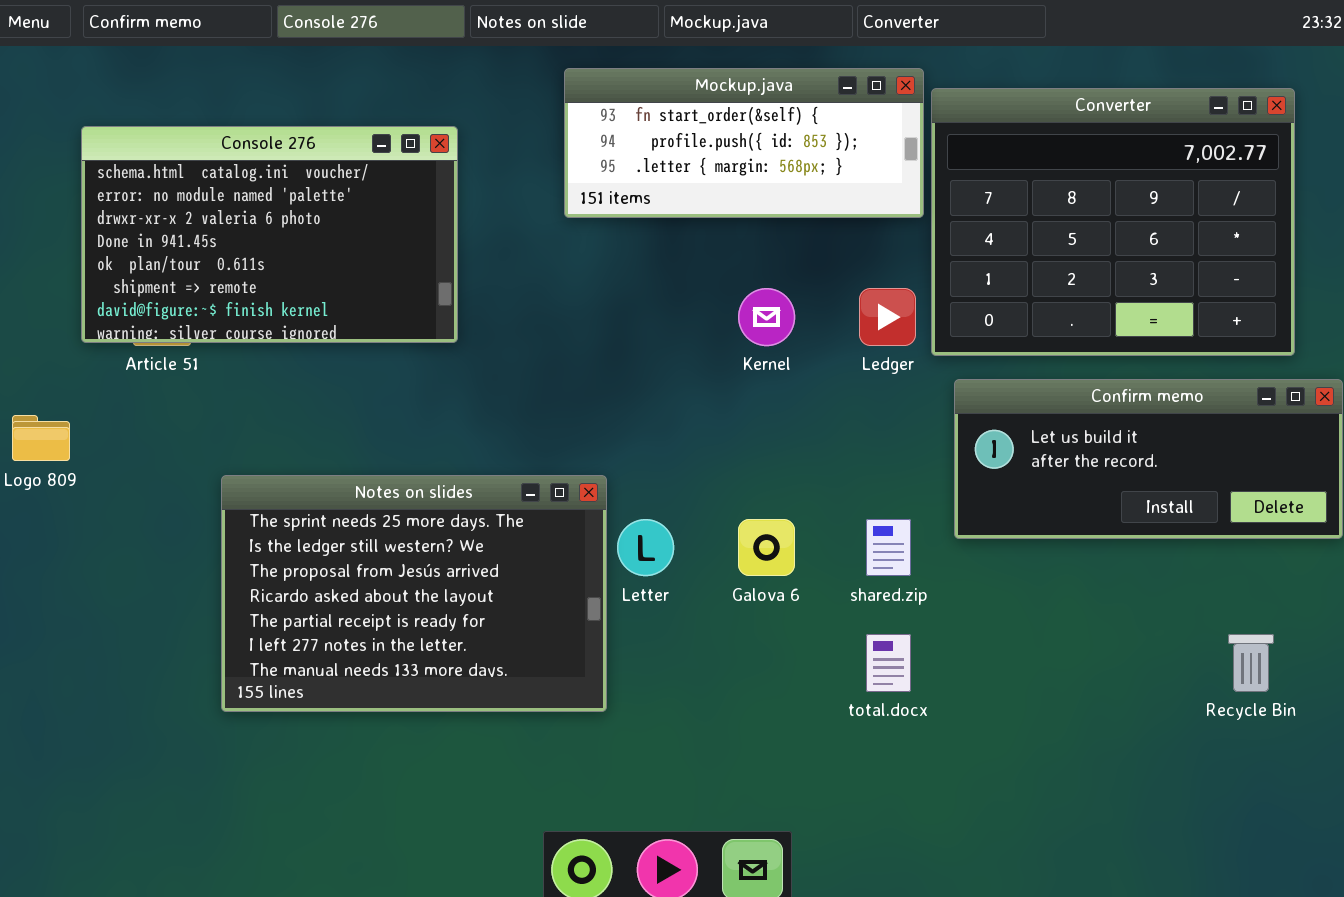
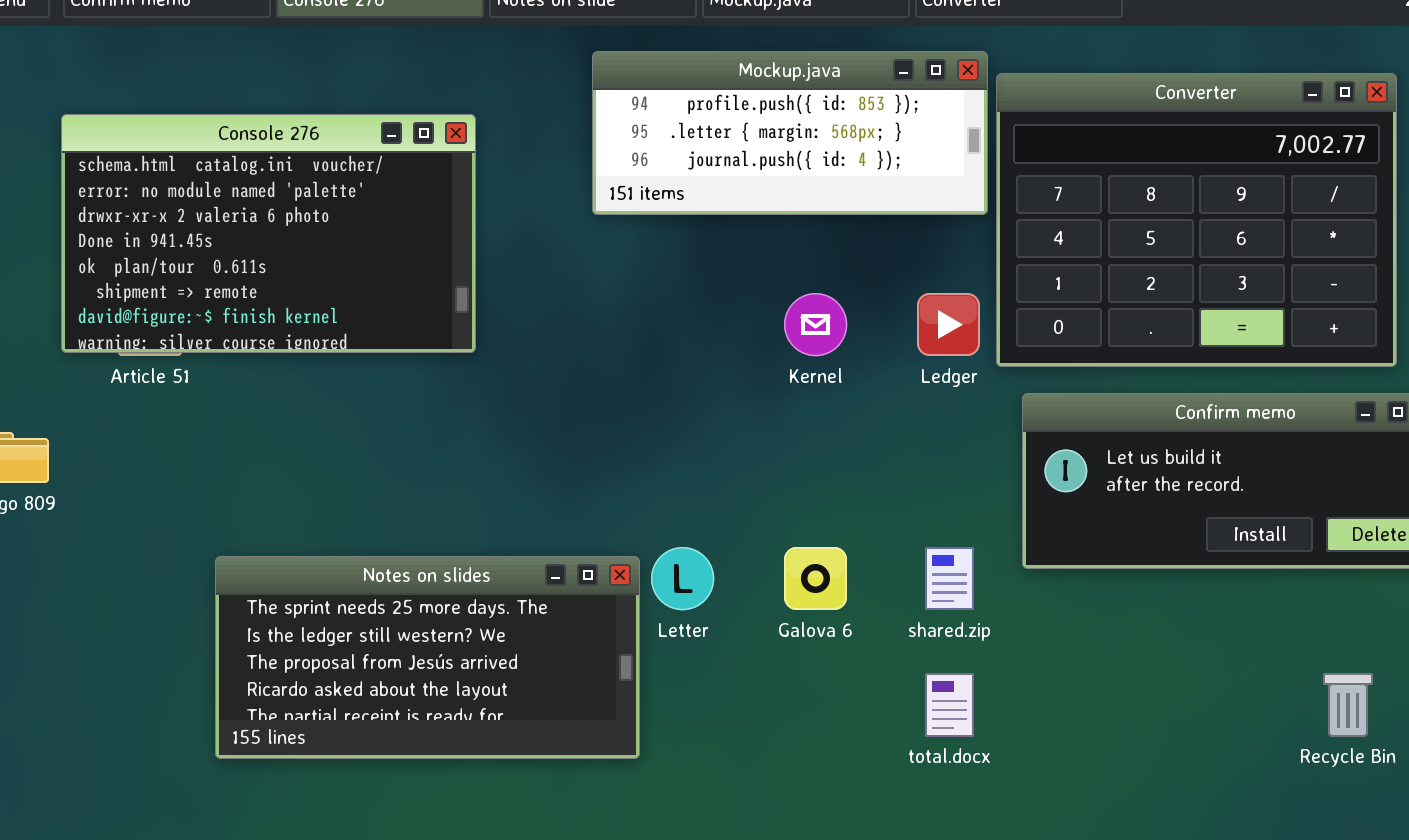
Mockup.java: [564,68,924,218] -> [592,51,988,215], scrolled down 1 row
Notes on slides: [221,475,607,712] -> [215,556,640,759], resized

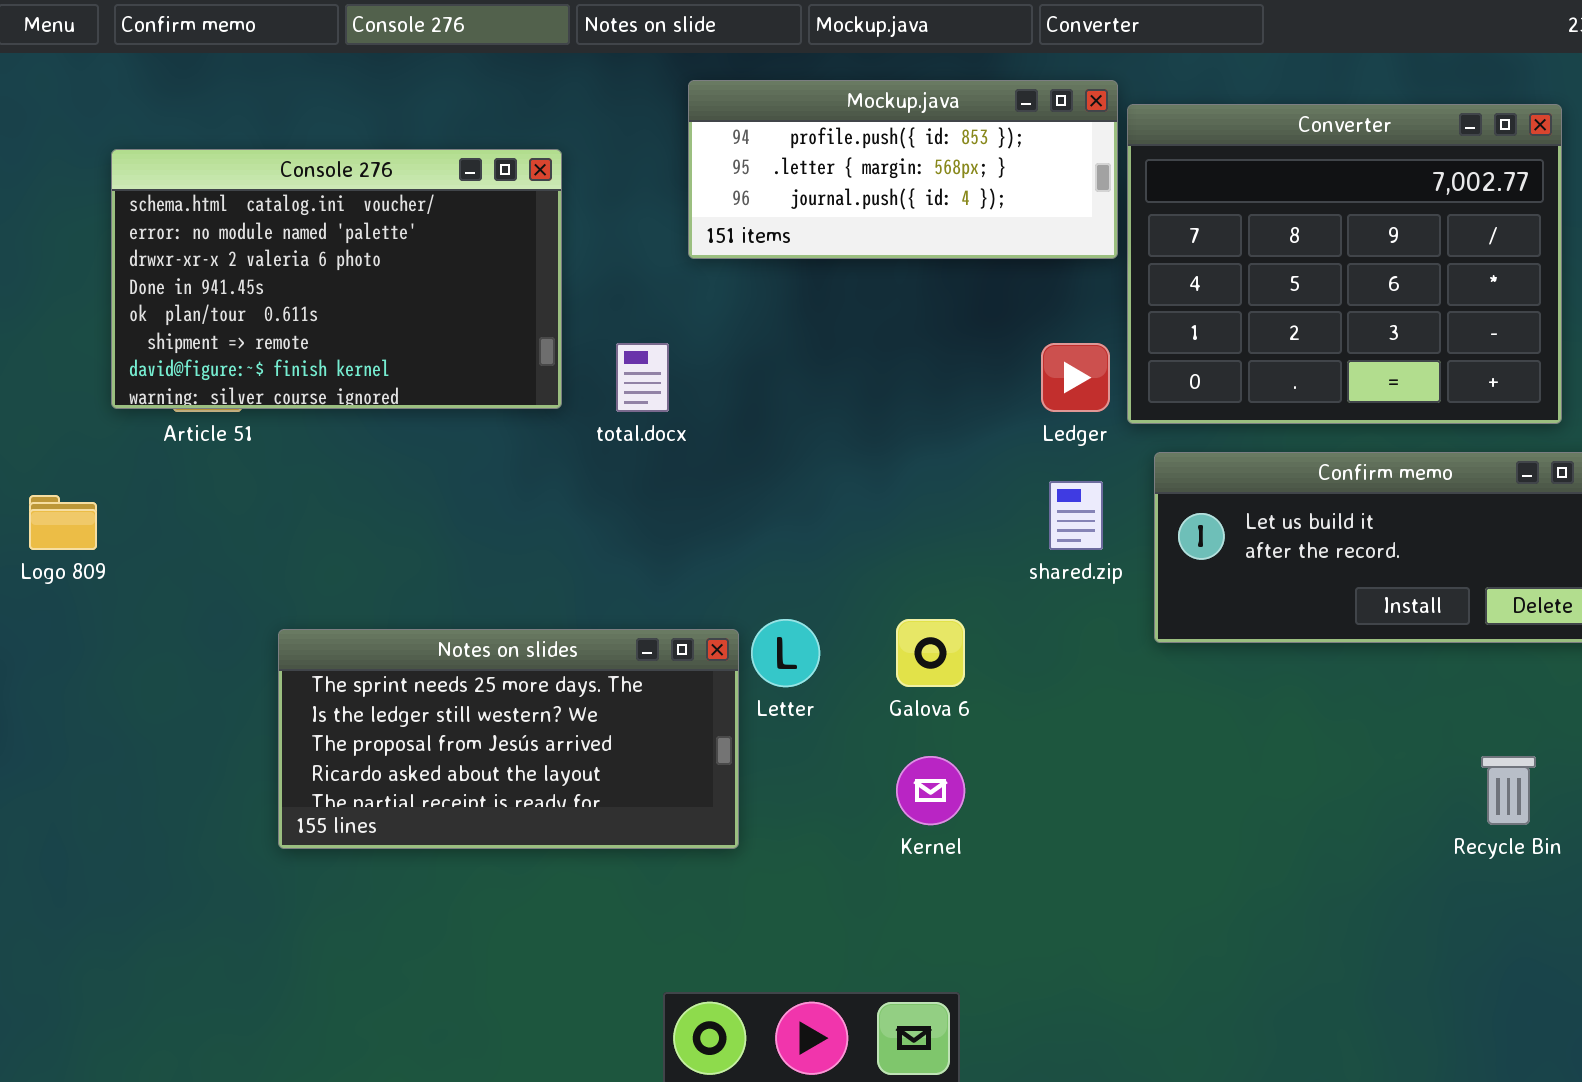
Kernel: [784,293,847,356] -> [896,756,965,825], moved
shared.zip: [925,547,974,610] -> [1049,481,1103,550], moved
total.docx: [925,673,974,737] -> [616,343,669,412], moved

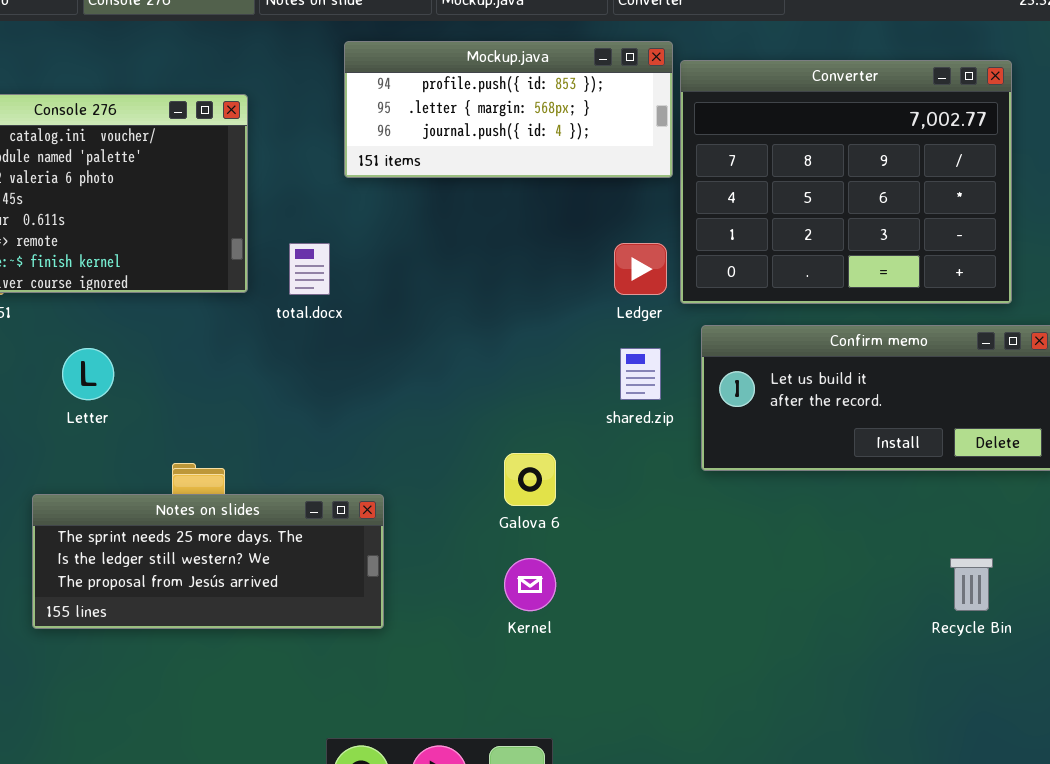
Letter: [751,619,820,687] -> [62,348,114,400], moved
Notes on slides: [278,629,739,849] -> [32,494,384,629], resized

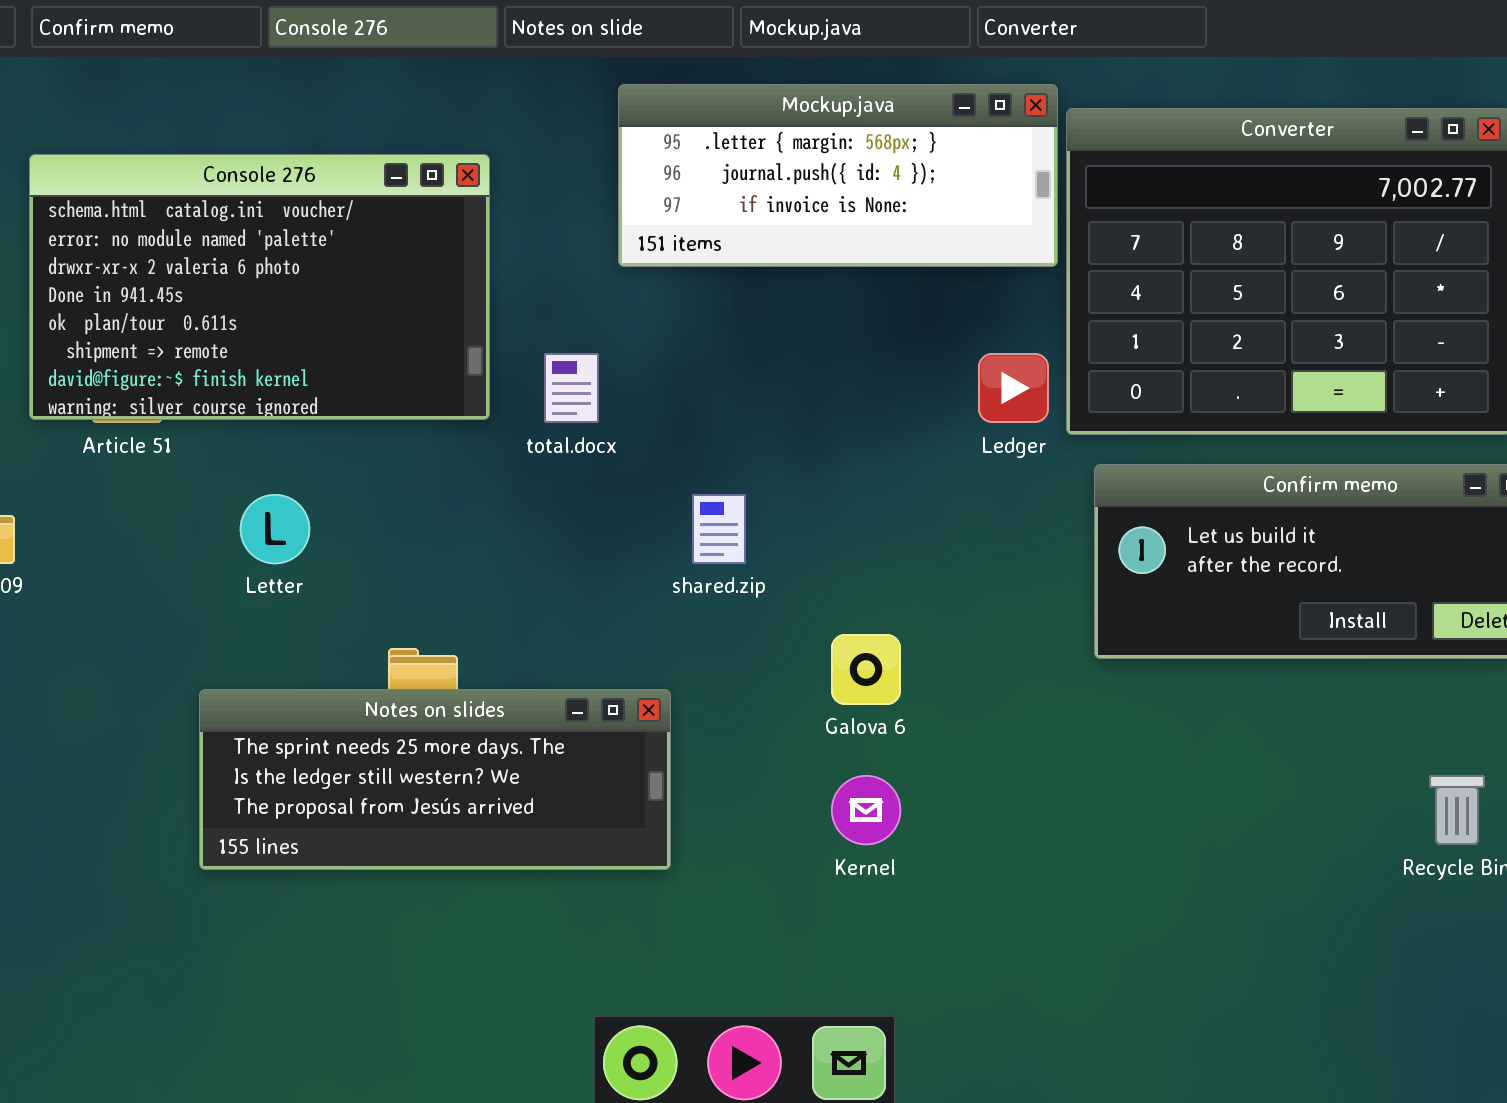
Mockup.java: [344,41,673,178] -> [618,84,1058,267], scrolled down 1 row
shared.zip: [620,348,661,400] -> [692,494,746,564], moved

